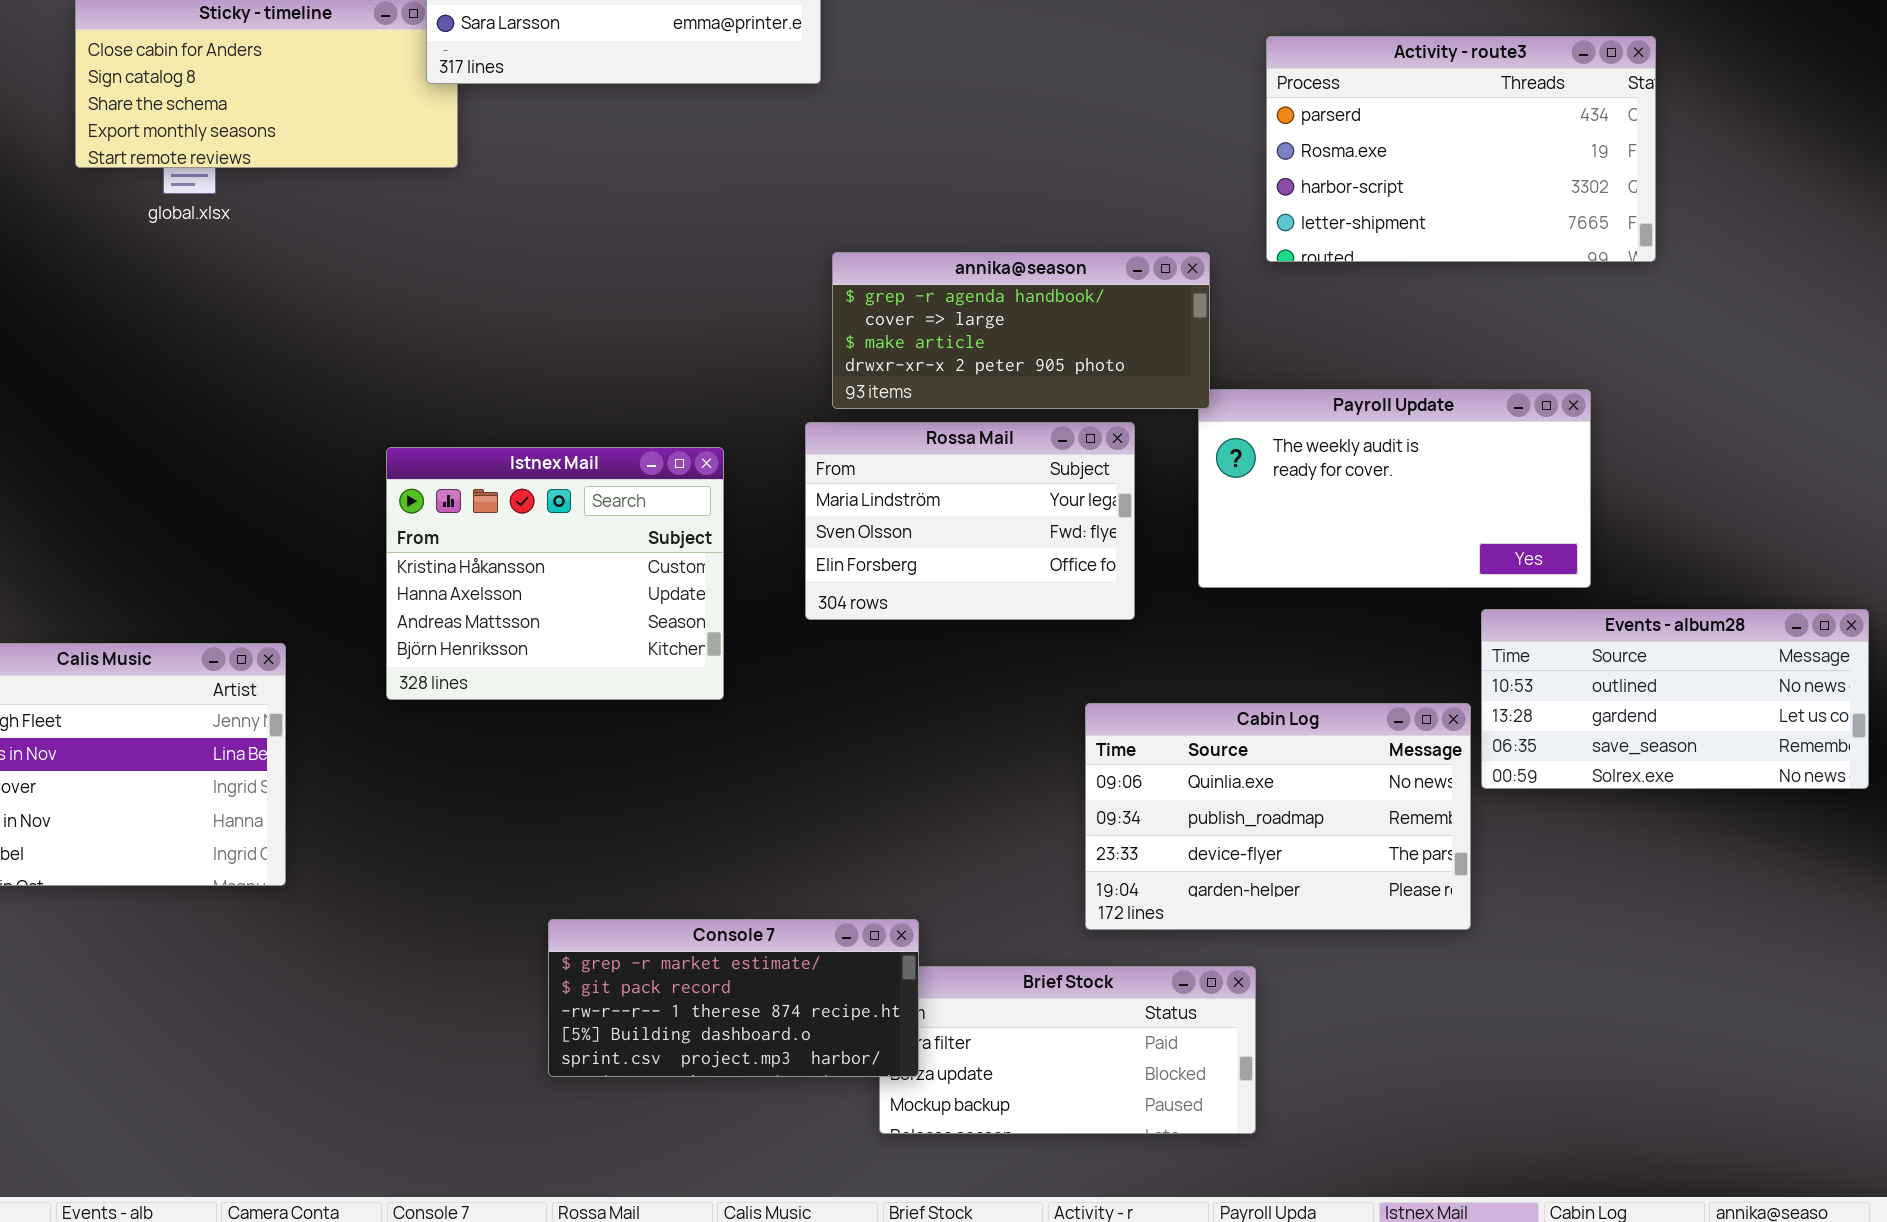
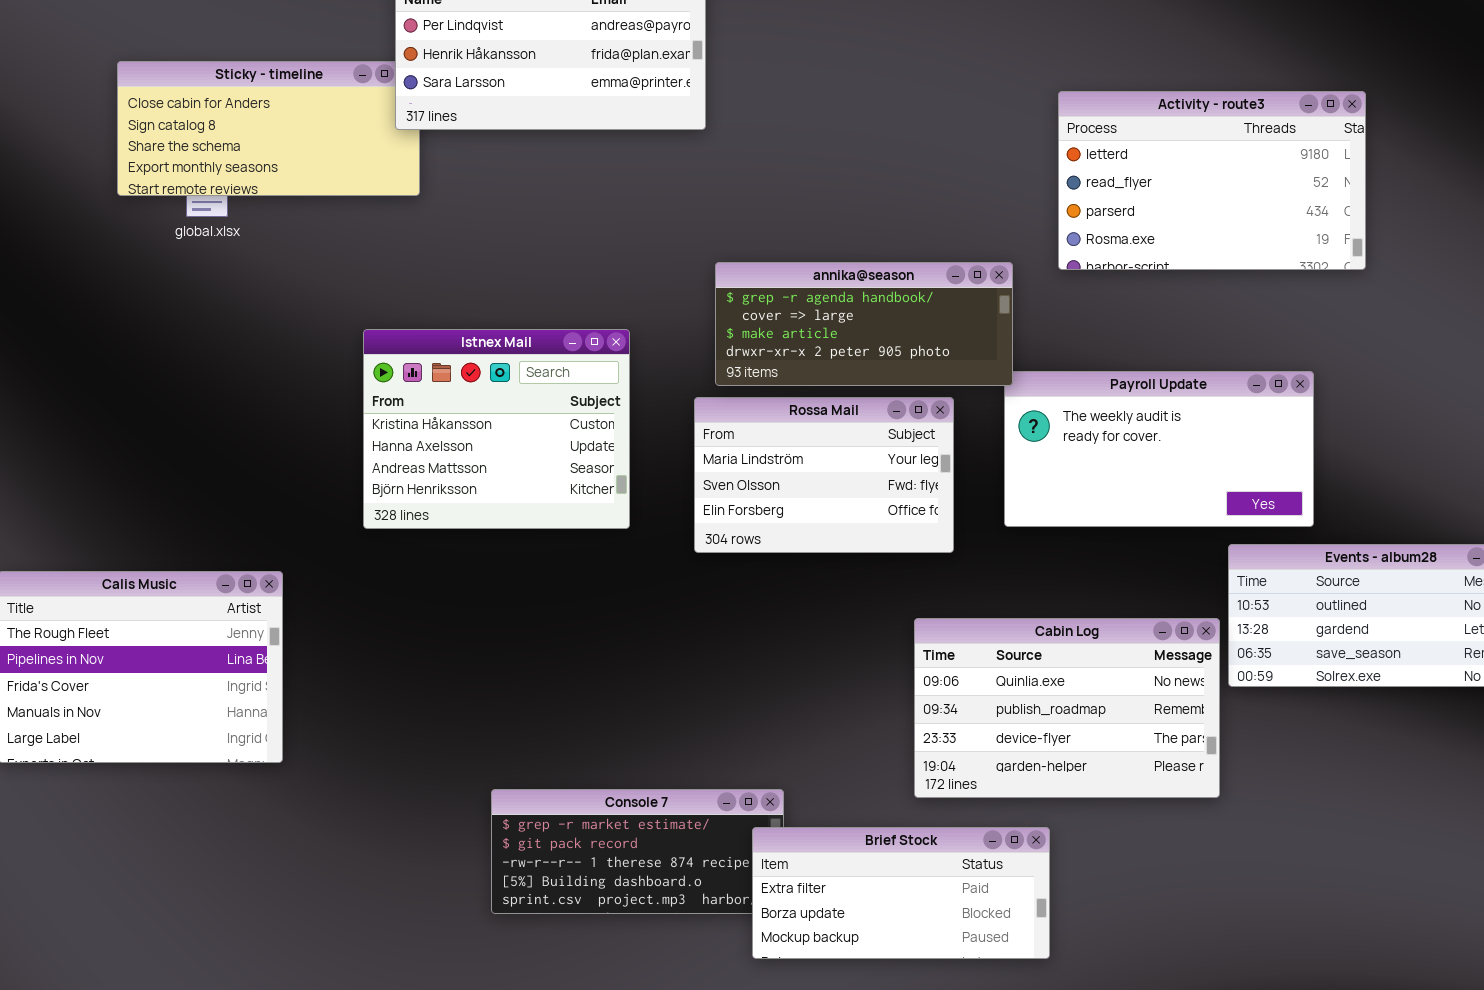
Activity - route3: [1266,36,1656,262] -> [1058,91,1366,270], scrolled up 2 rows
Istnex Mail: [386,447,724,700] -> [363,329,630,529], moved
Brief Stock: [879,966,1256,1134] -> [752,827,1050,959], raised

